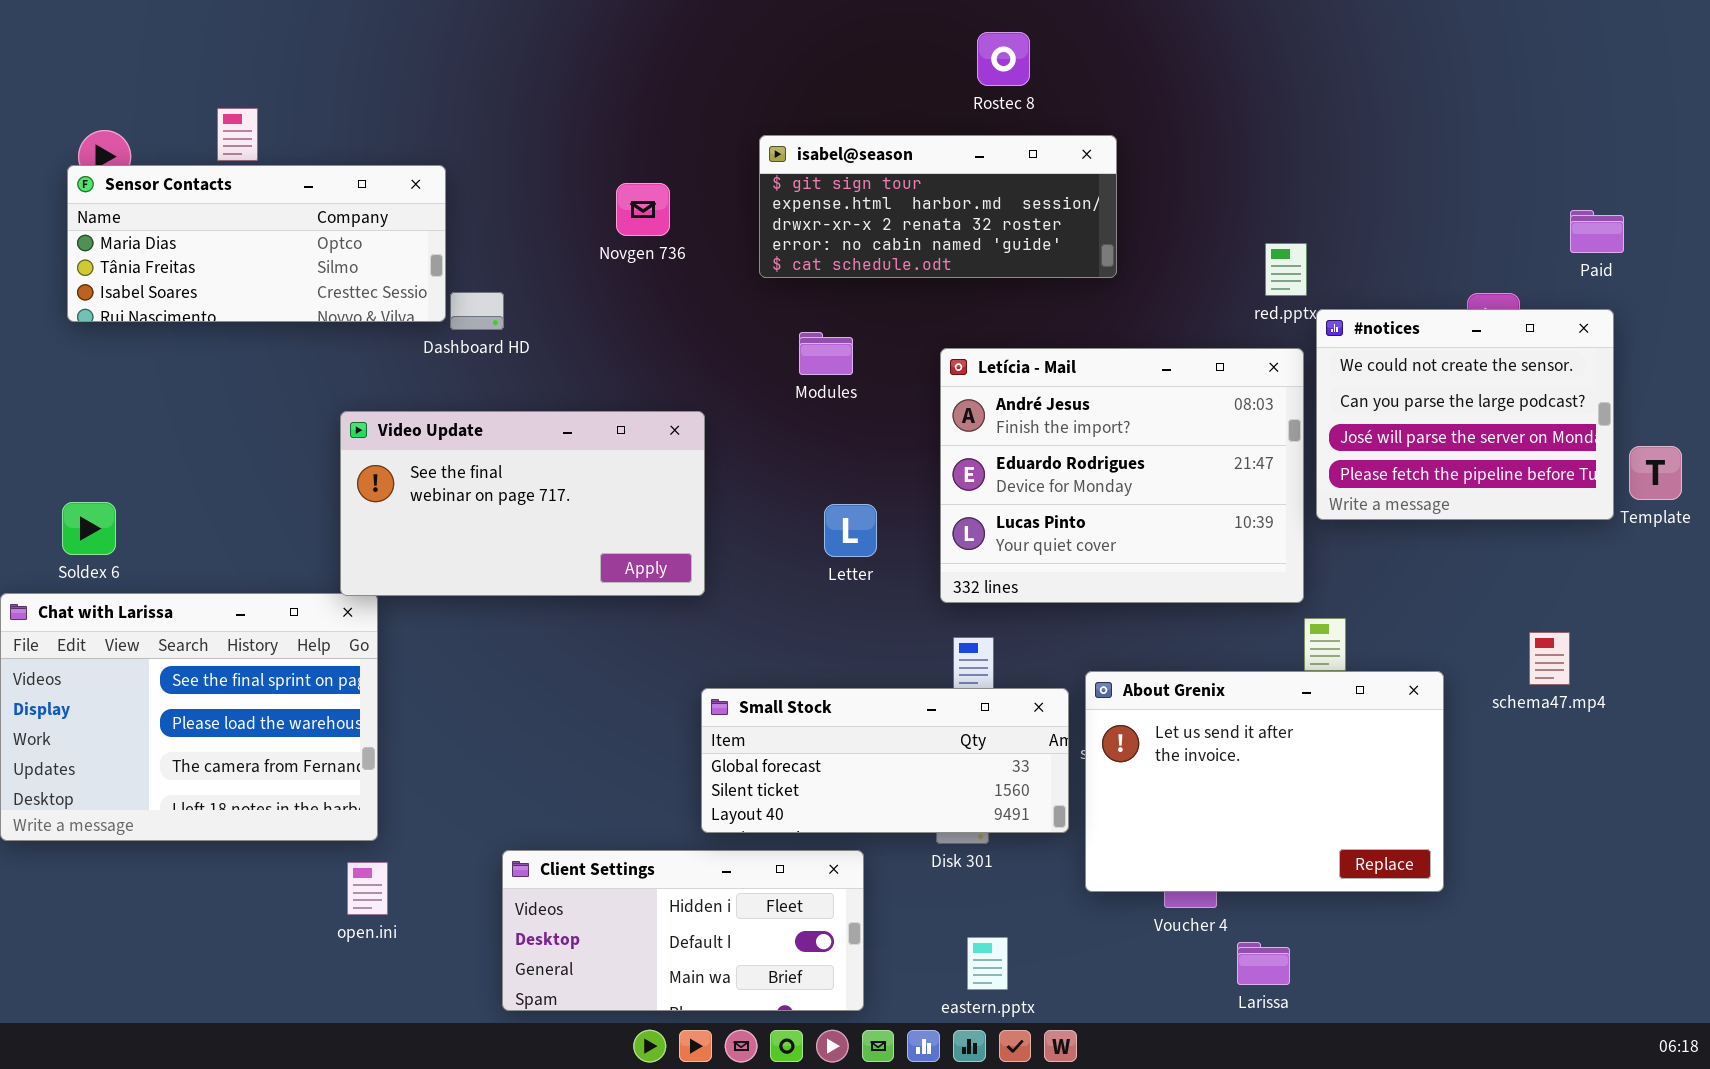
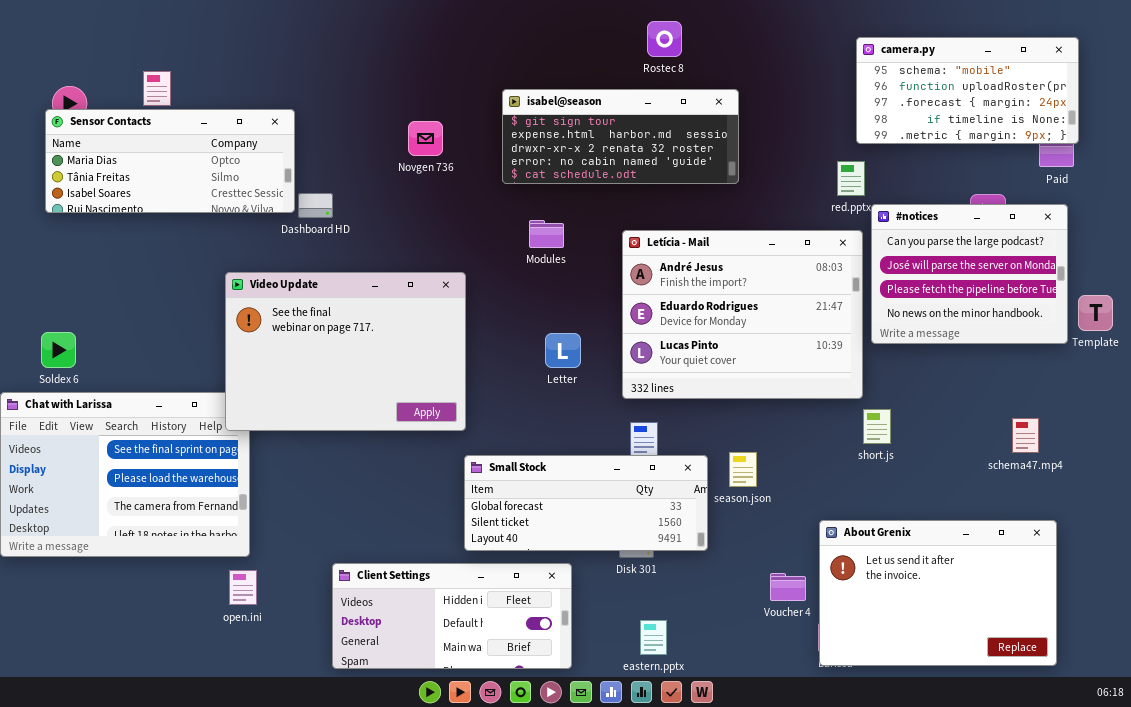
camera.py: none -> [856,37,1079,144], opened
#notices: [1316,309,1614,520] -> [871,204,1068,344], scrolled down 1 row
Video Update: [340,411,705,596] -> [225,272,466,431], resized
About Grenix: [1085,671,1444,892] -> [819,520,1057,666], moved

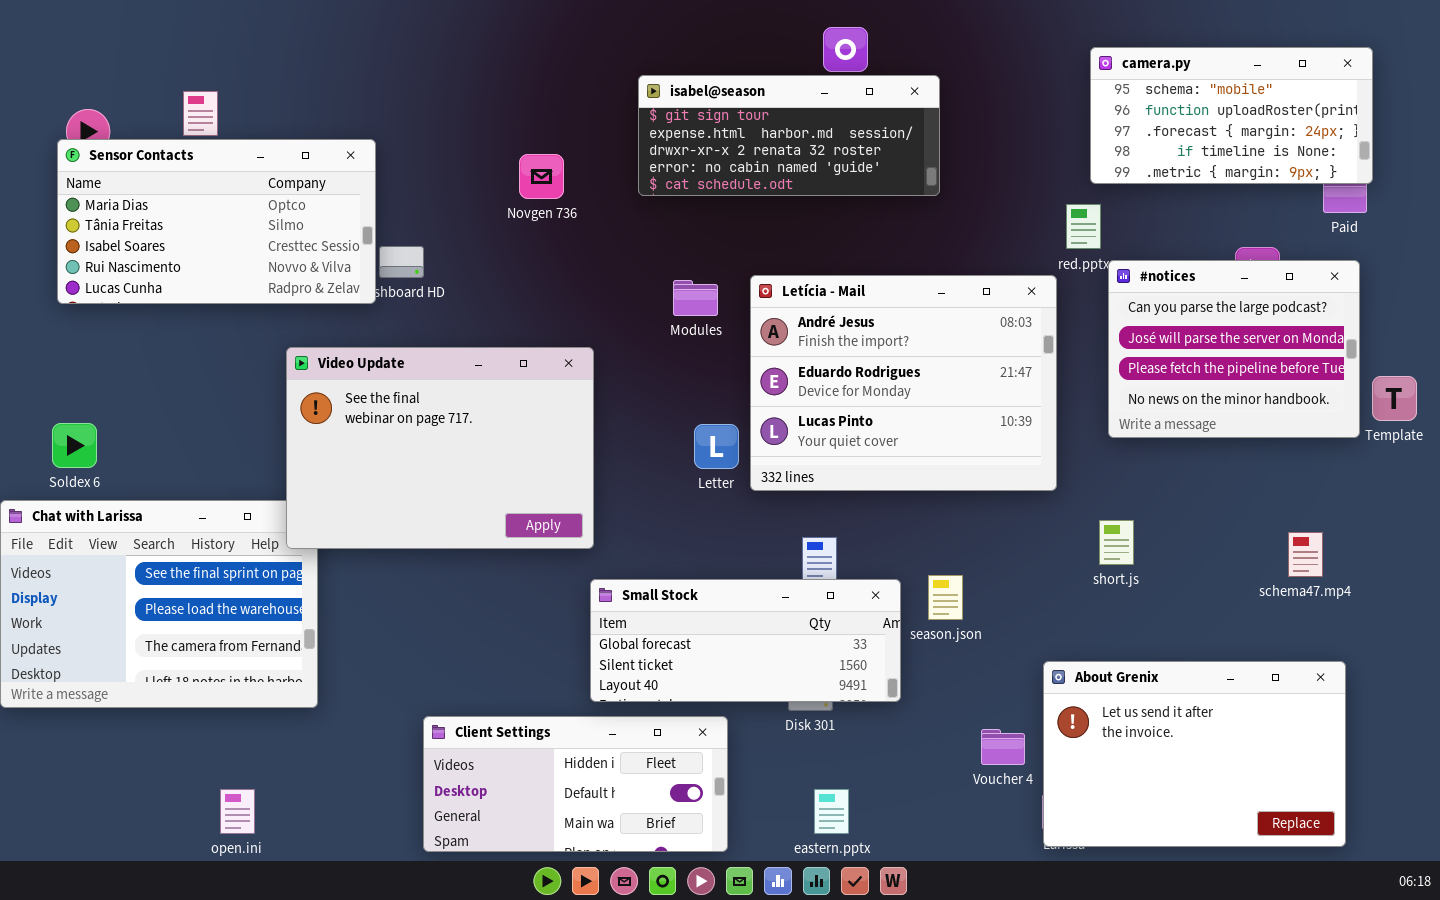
isabel@season: [502,89,739,184] -> [638,75,940,196], moved
Sensor Contacts: [45,109,295,213] -> [57,139,376,304], resized
Letícia - Mail: [622,230,863,399] -> [750,275,1057,491], moved
open.ini: [229,570,257,605] -> [220,789,255,834], moved

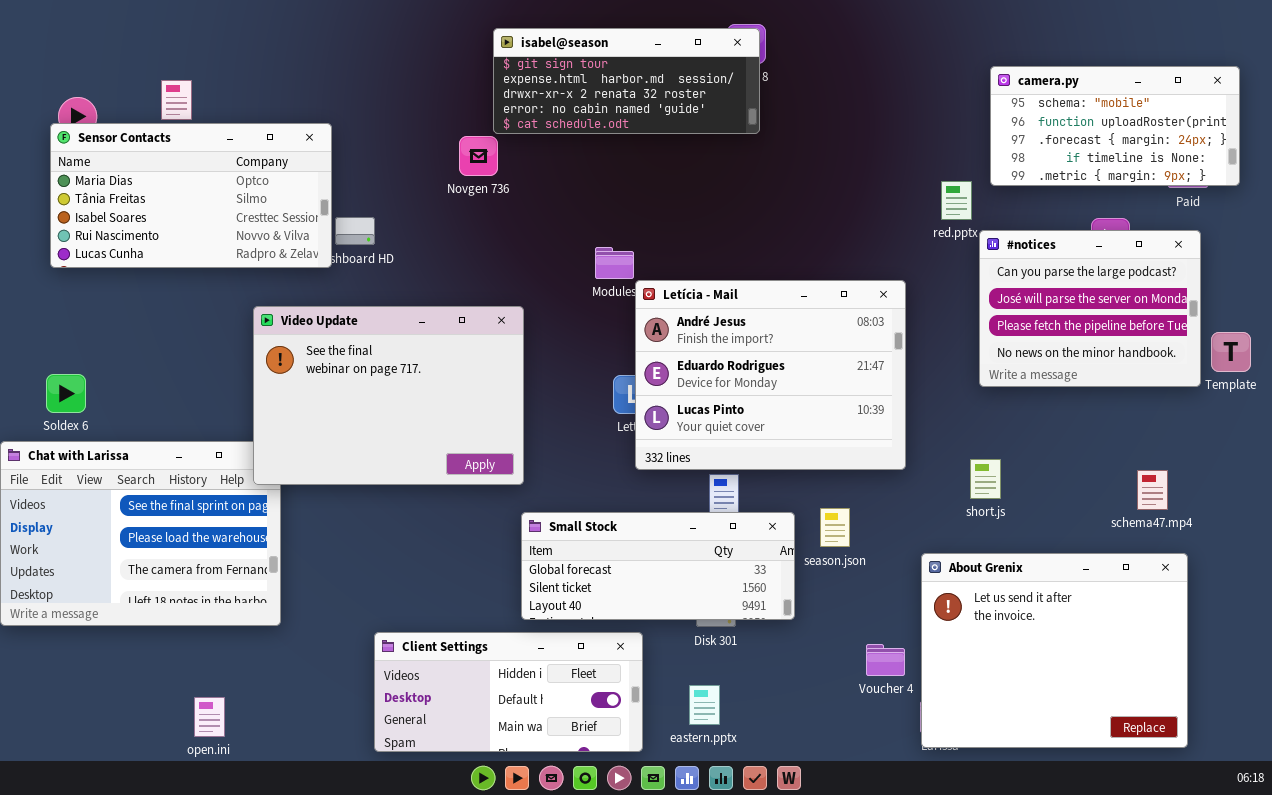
camera.py: [1090,47,1373,184] -> [990,66,1240,186], moved
isabel@season: [638,75,940,196] -> [493,28,760,134], moved
Letícia - Mail: [750,275,1057,491] -> [635,280,906,470], moved
About Grenix: [1043,661,1346,847] -> [921,553,1188,748], resized
eastern.pptx: [814,789,849,834] -> [689,685,720,725], moved

